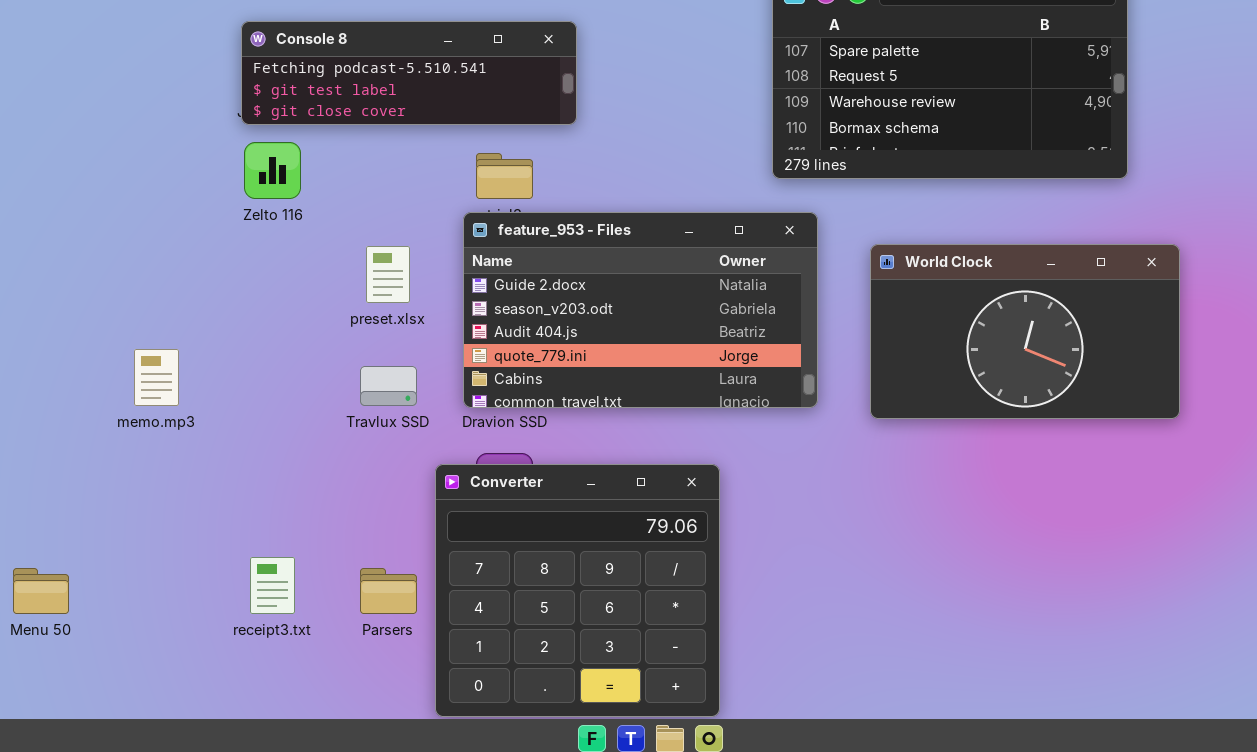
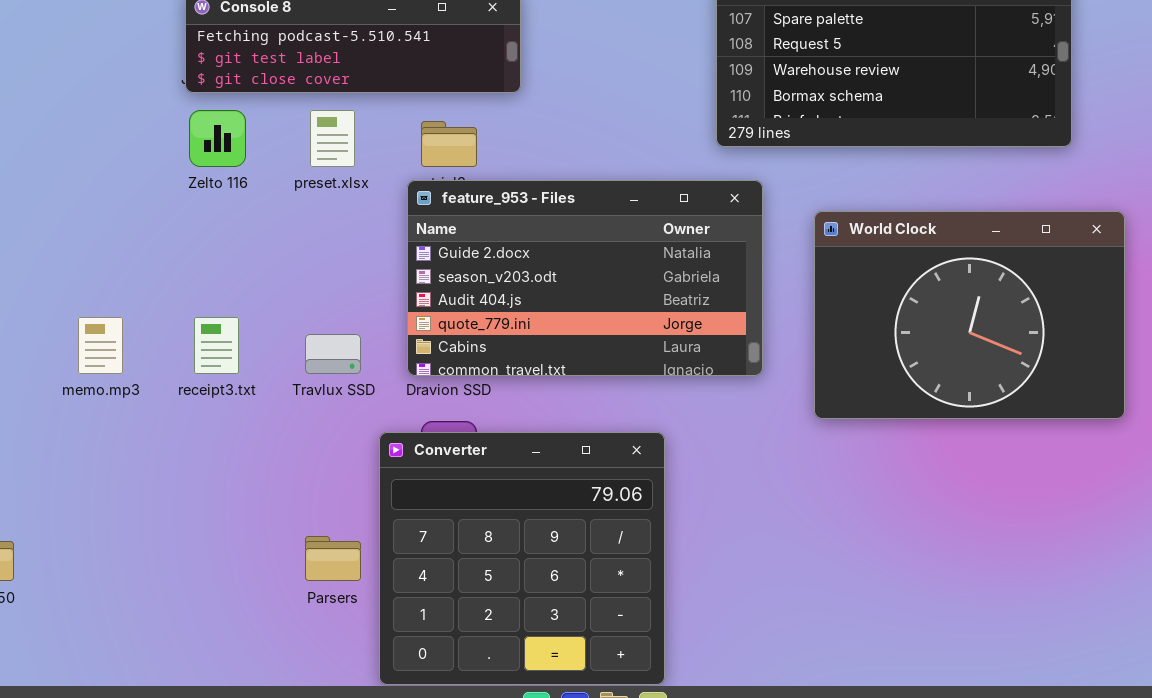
World Clock: [870,244,1180,419] -> [814,211,1125,419], resized
preset.xlsx: [366,246,410,303] -> [310,110,355,167], moved
receipt3.txt: [250,557,295,614] -> [194,317,239,374], moved

